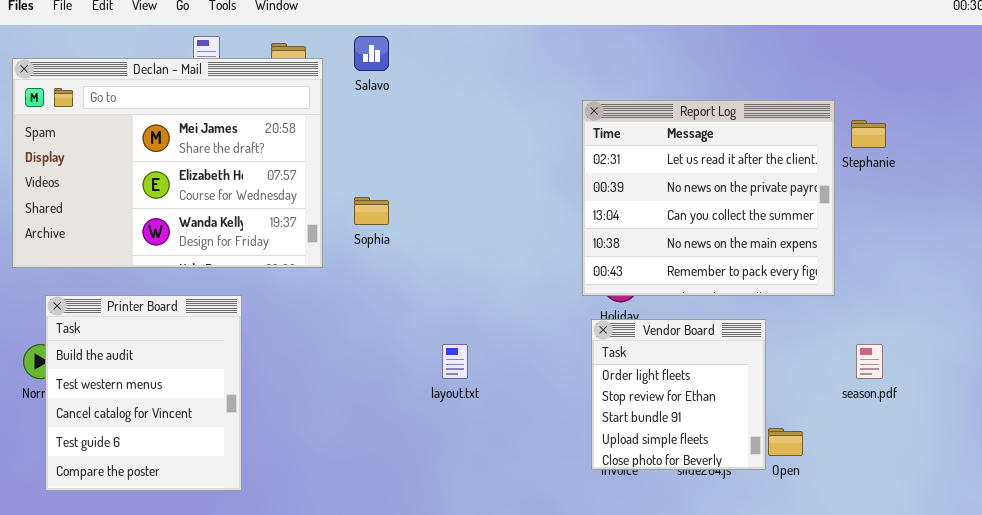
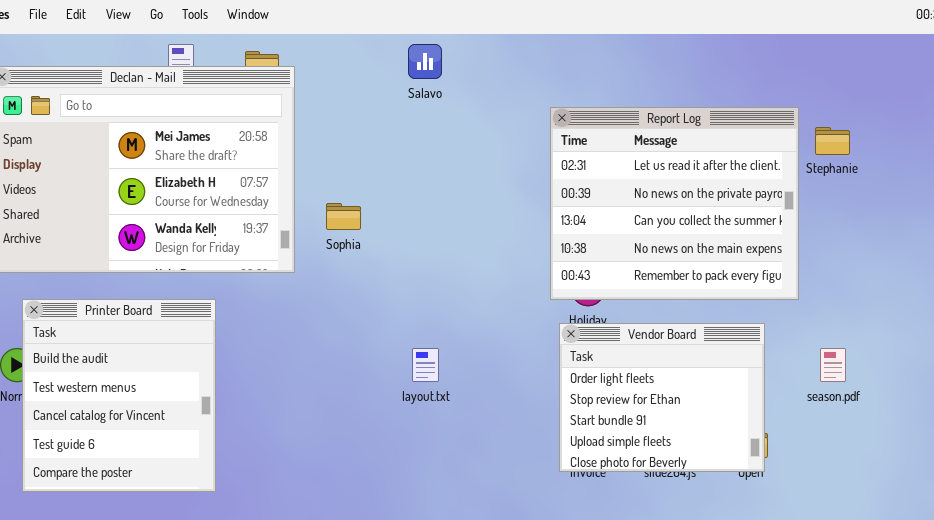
Salavo: [354,36,389,71] -> [408,44,442,79], moved
Vendor Board: [591,319,766,470] -> [559,323,765,472], resized

